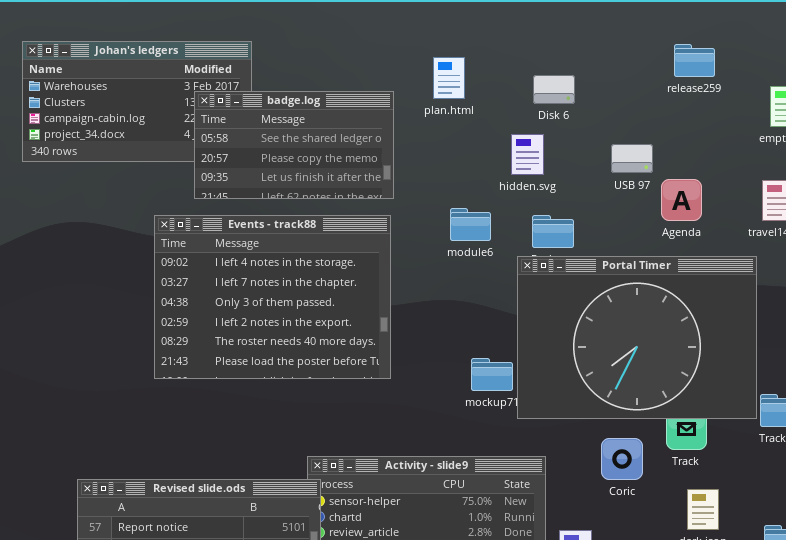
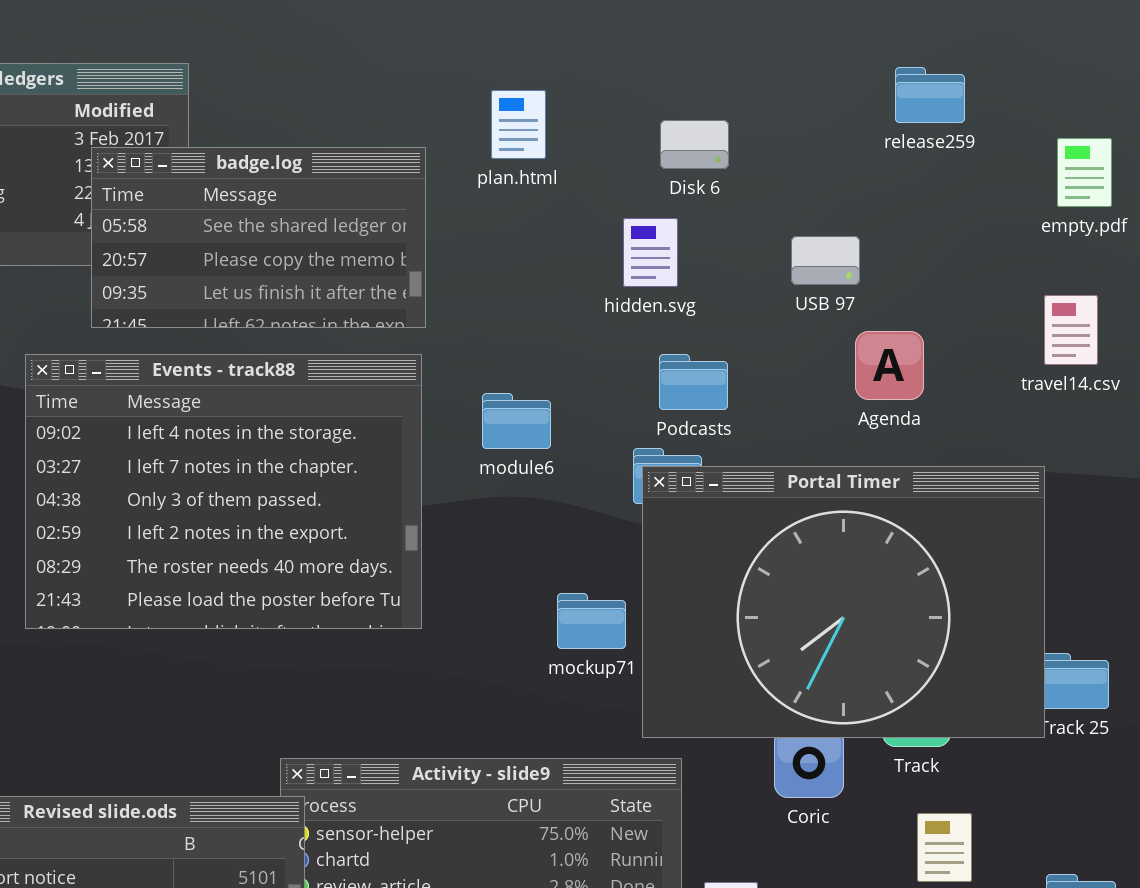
Agenda: [661,179,702,221] -> [855,331,924,400], moved
module6: [450,208,491,241] -> [482,393,551,449], moved
Portal Timer: [517,256,757,419] -> [642,466,1045,738], moved

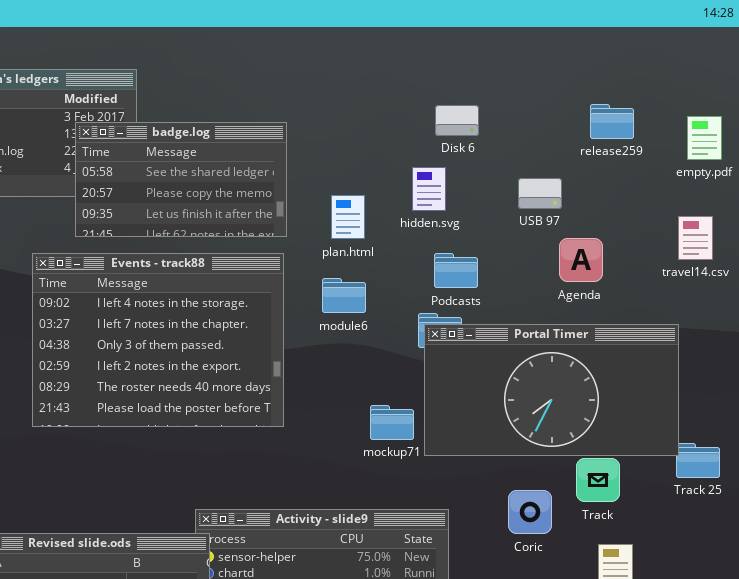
release259: [895,67,965,123] -> [590,104,634,139], moved
plan.html: [491,90,546,159] -> [331,195,365,239], moved
Portal Timer: [642,466,1045,738] -> [424,324,679,456], resized

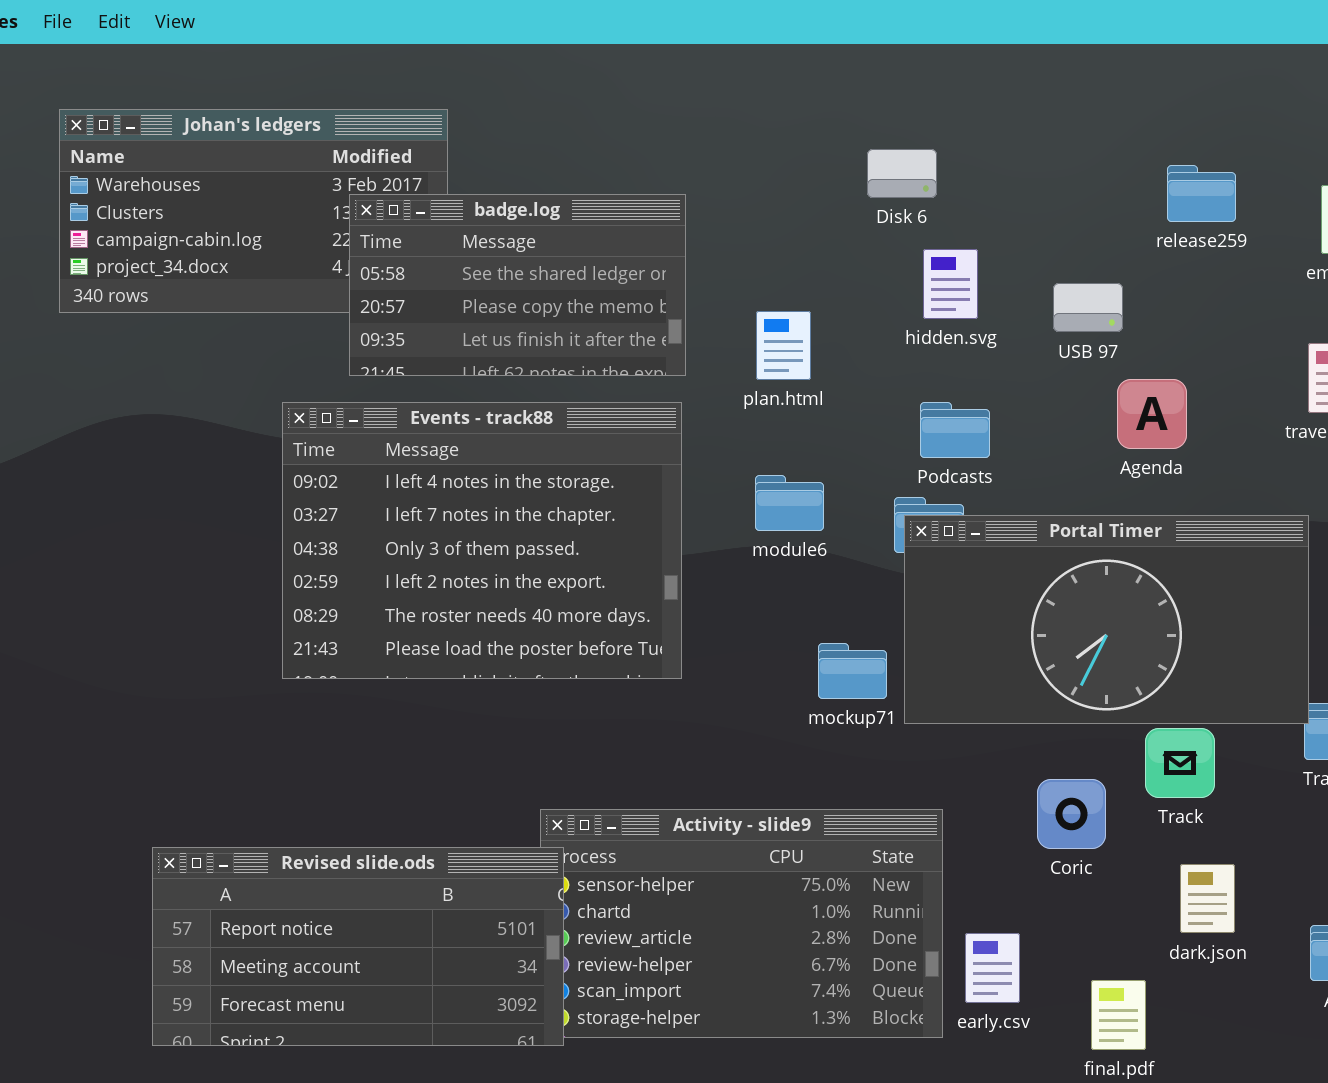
Disk 6: [435,105,479,136] -> [867,149,937,198], moved
hidden.svg: [412,167,446,211] -> [923,249,978,319], moved
module6: [322,278,366,313] -> [755,475,824,531], moved

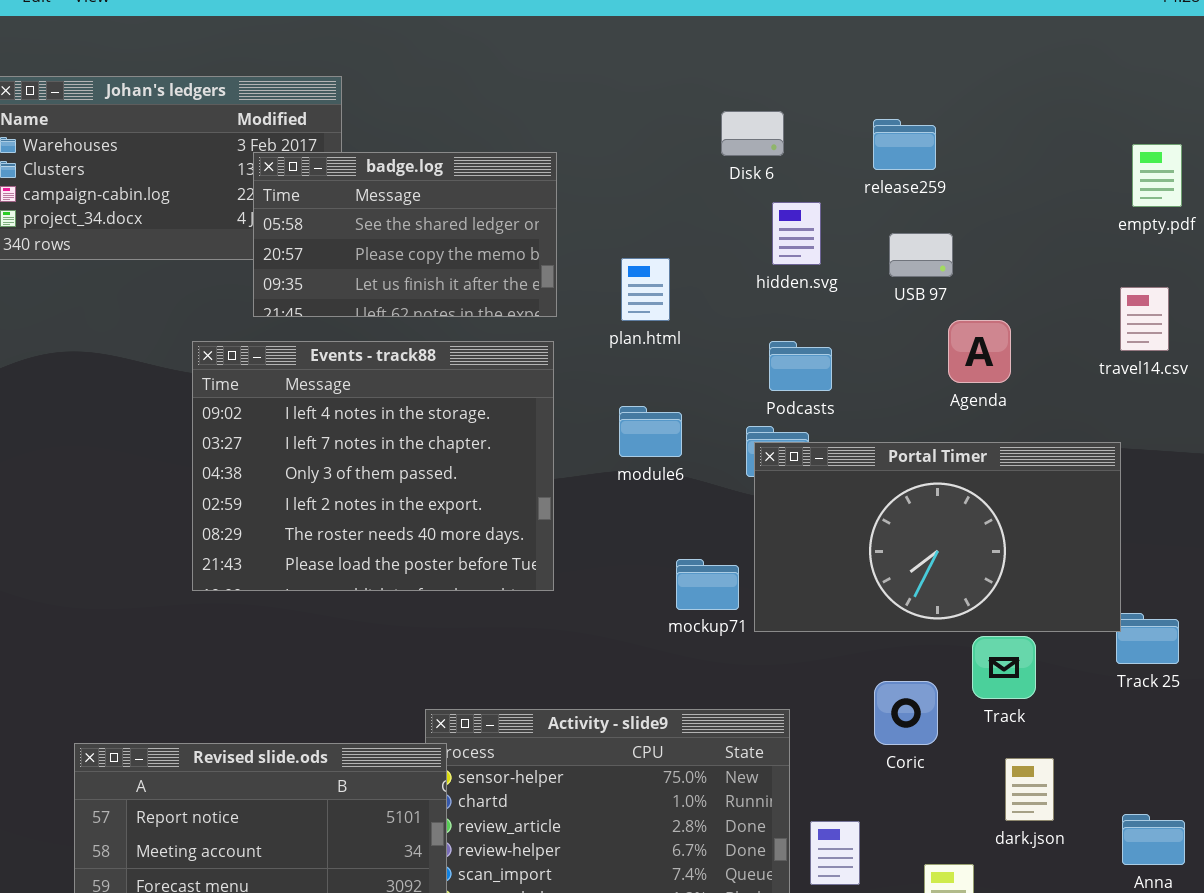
release259: [1167,165,1236,222] -> [873,119,936,170], moved

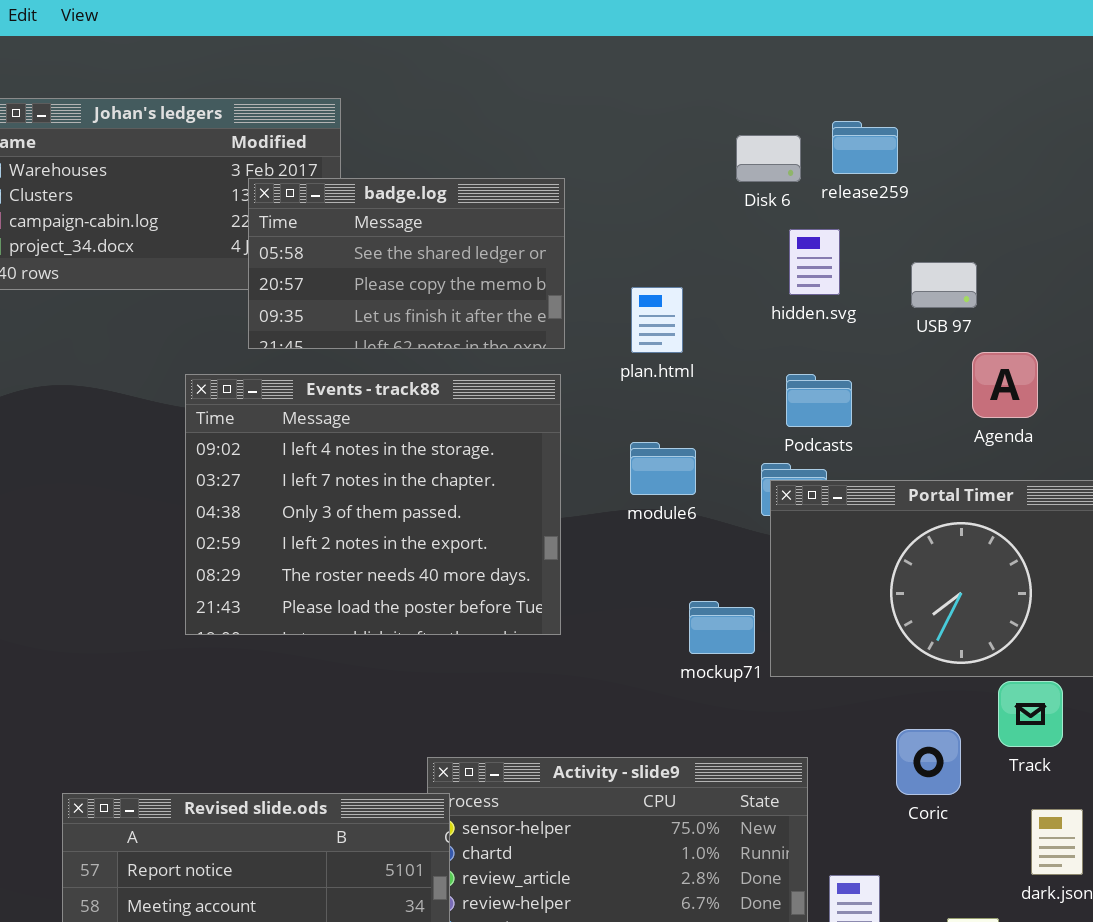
release259: [873,119,936,170] -> [832,121,898,174], moved

